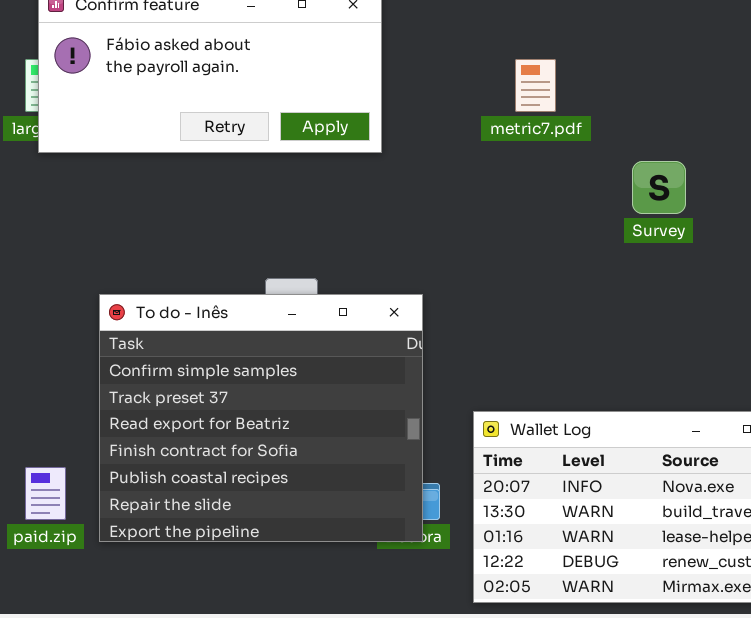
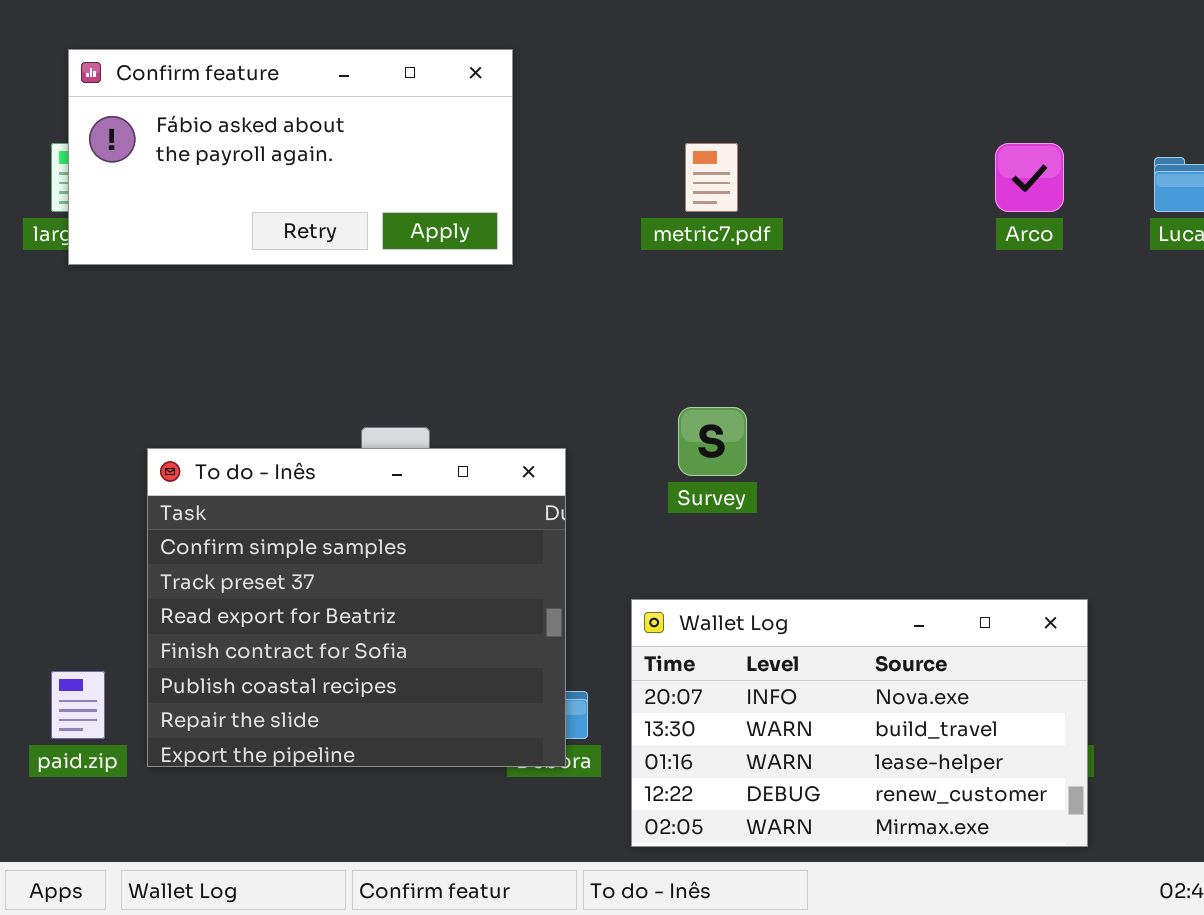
Survey: [632,161,686,214] -> [678,407,747,476], moved

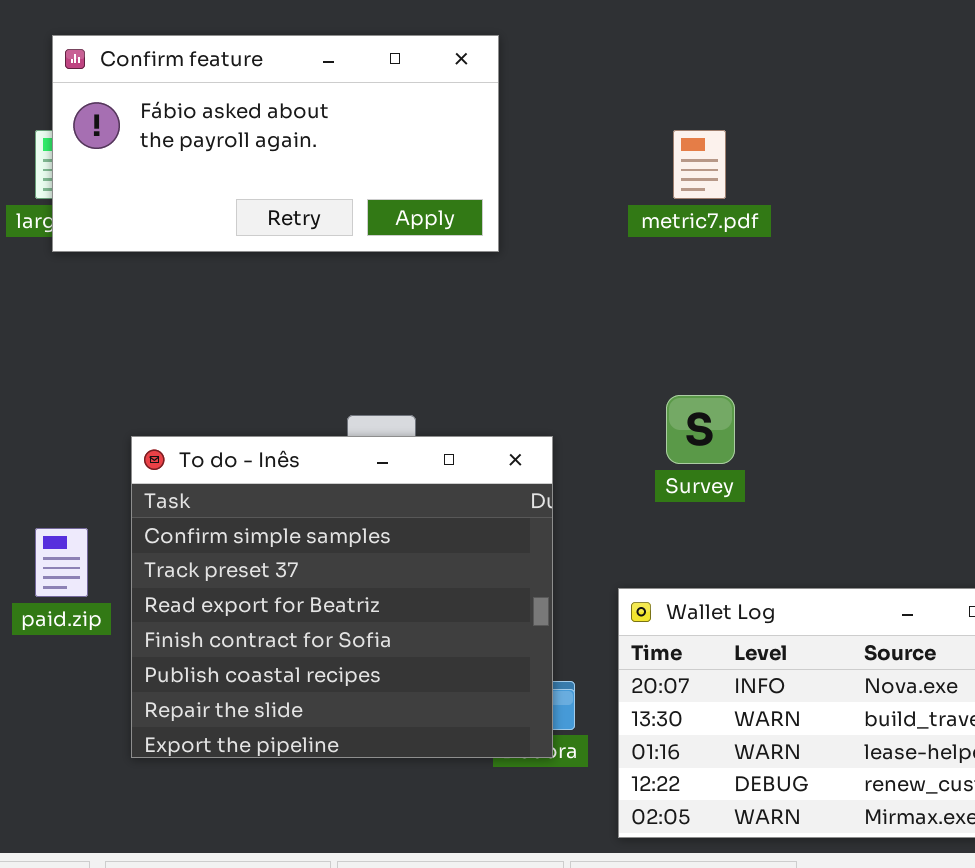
paid.zip: [51,671,105,739] -> [35,528,88,597], moved

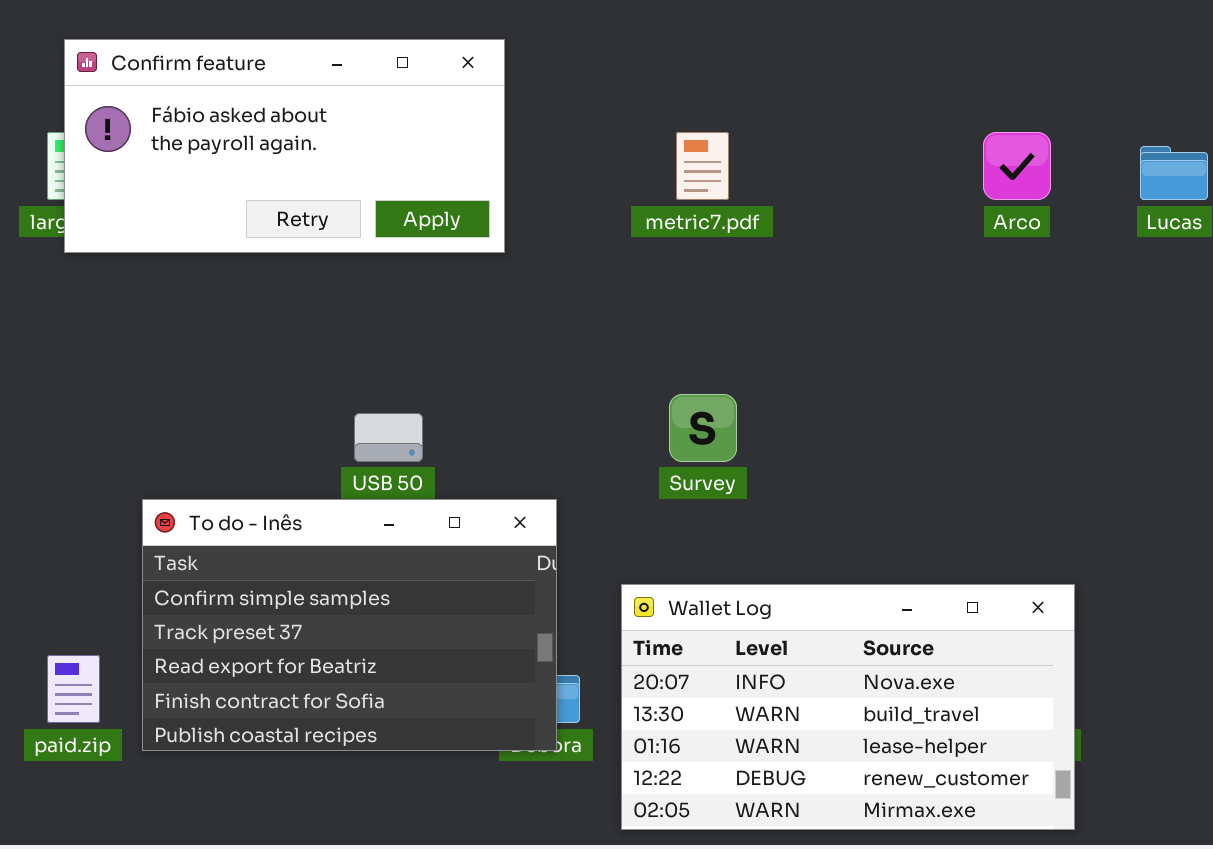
To do - Inês: [131,436,553,758] -> [142,499,557,751], resized
paid.zip: [35,528,88,597] -> [47,655,100,723], moved

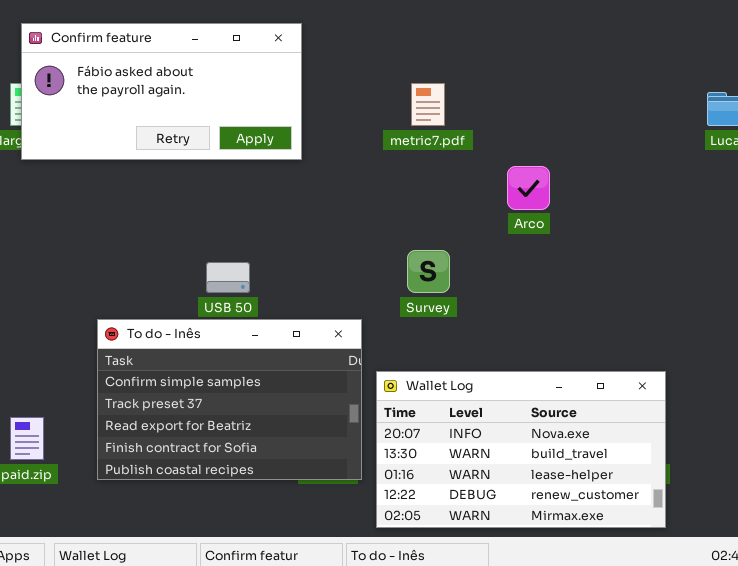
Arco: [983,132,1051,200] -> [507,166,550,210], moved
To do - Inês: [142,499,557,751] -> [97,319,362,480], moved

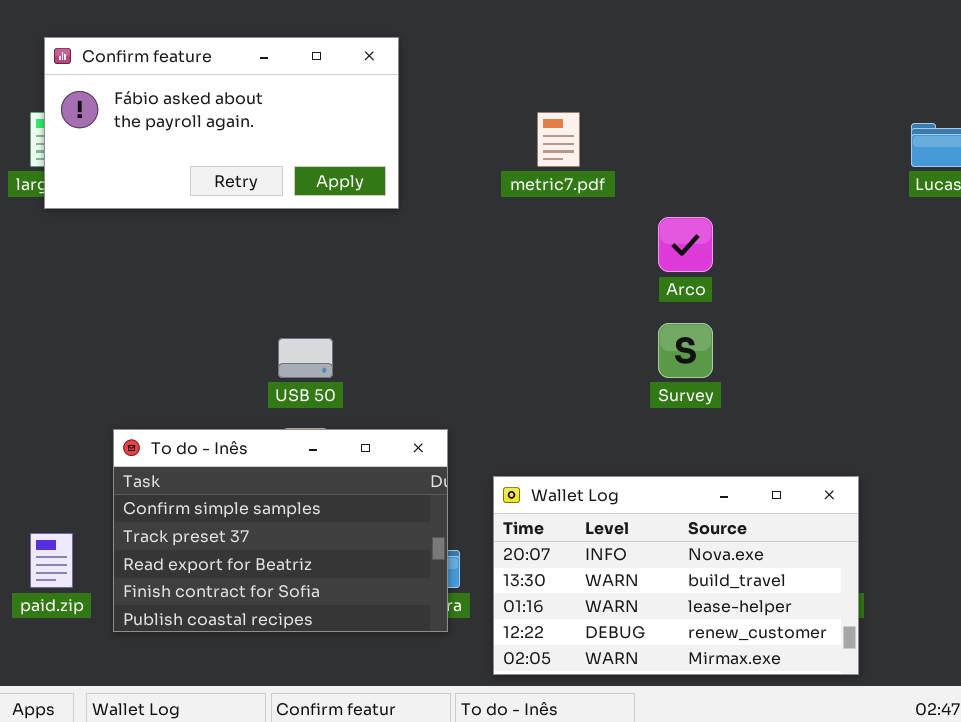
Survey: [407,250,450,293] -> [658,323,713,378], moved
To do - Inês: [97,319,362,480] -> [113,429,448,632], moved

